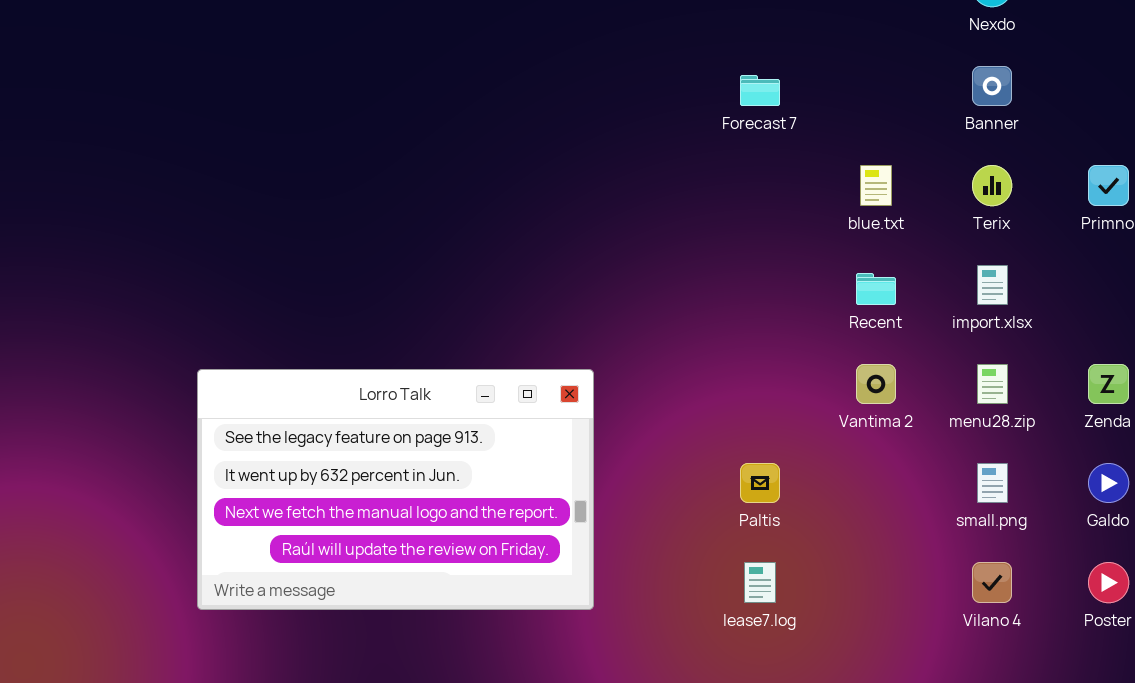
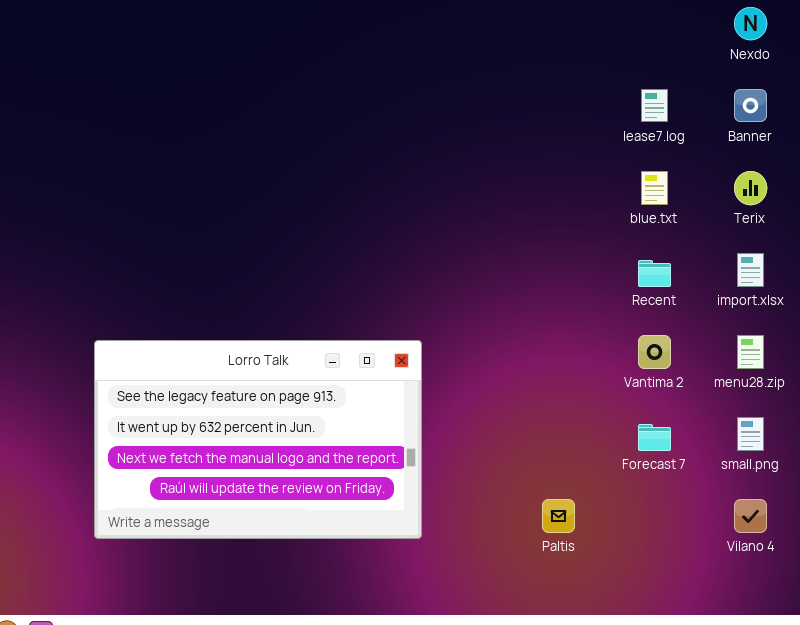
Forecast 7: [740,75,780,106] -> [638,424,671,451], moved
Paltis: [740,463,780,503] -> [542,499,575,533], moved
lease7.log: [744,562,776,603] -> [641,89,668,122], moved

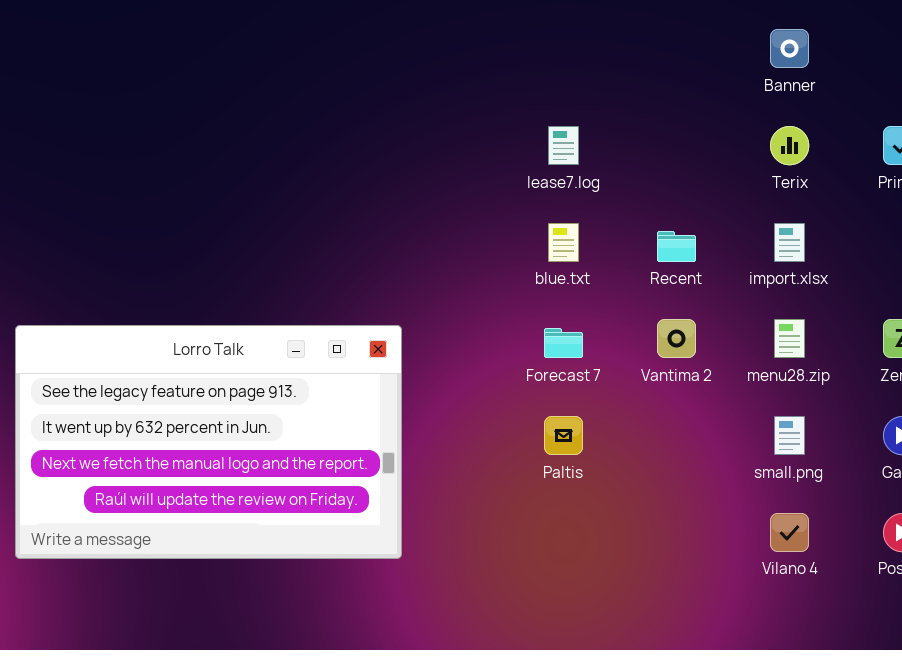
lease7.log: [641,89,668,122] -> [548,126,579,165], moved
blue.txt: [641,171,668,205] -> [548,223,579,262], moved
Forecast 7: [638,424,671,451] -> [544,328,583,358], moved
Paltis: [542,499,575,533] -> [544,416,583,455], moved

